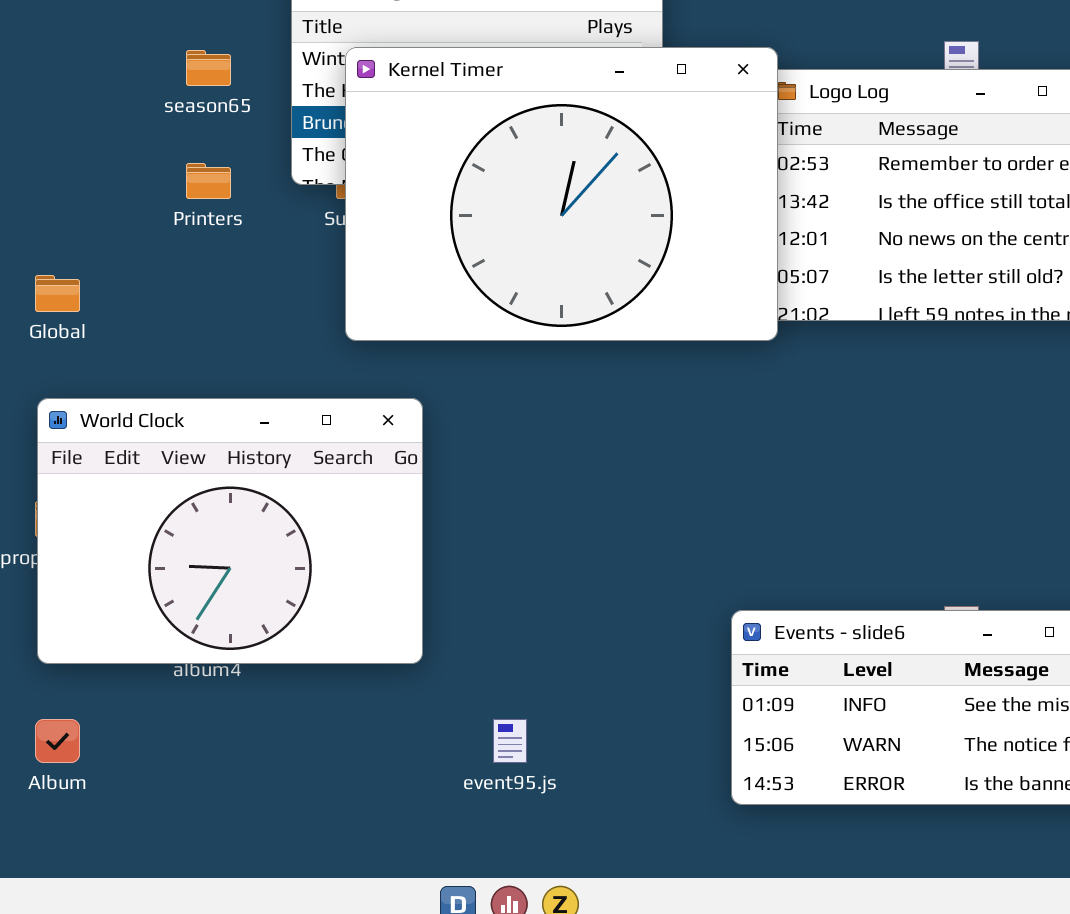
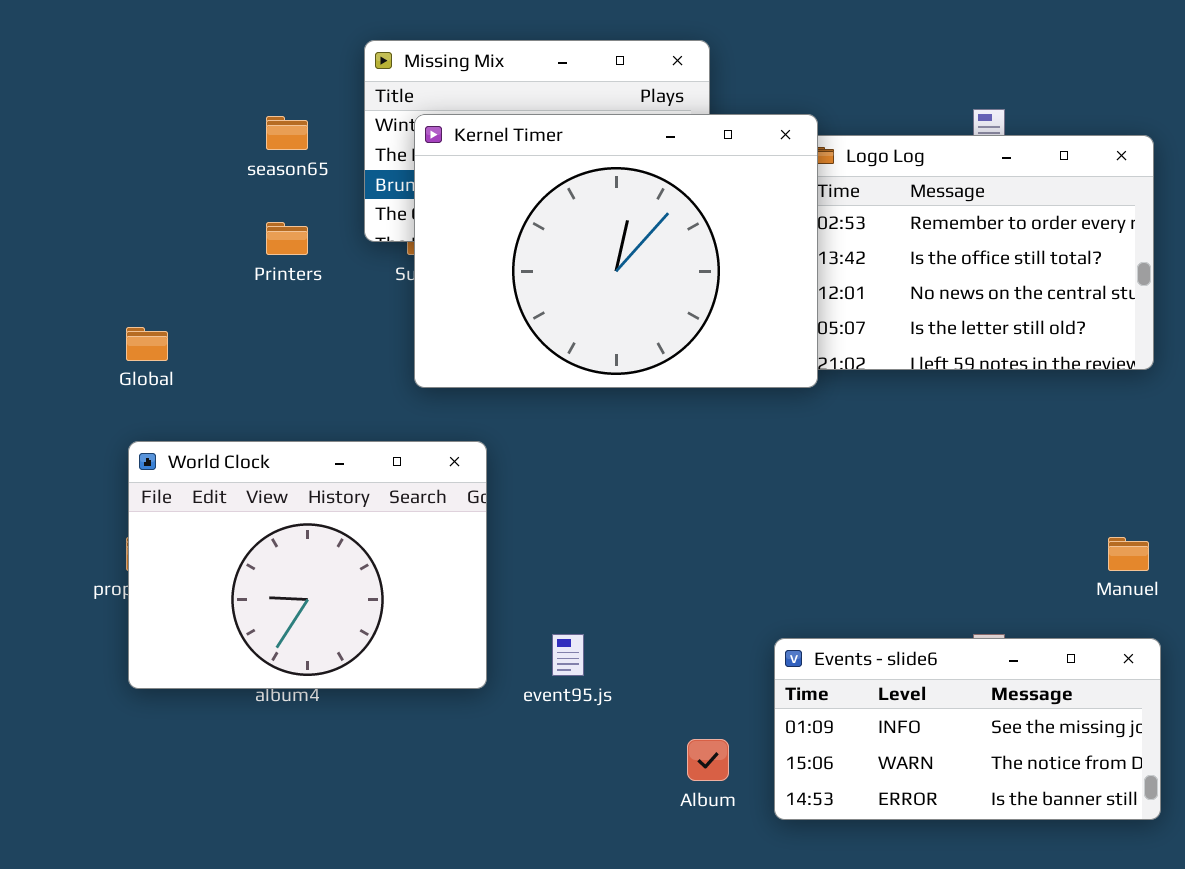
Album: [35,719,80,763] -> [687,739,729,781], moved
event95.js: [493,719,527,763] -> [552,634,584,676], moved

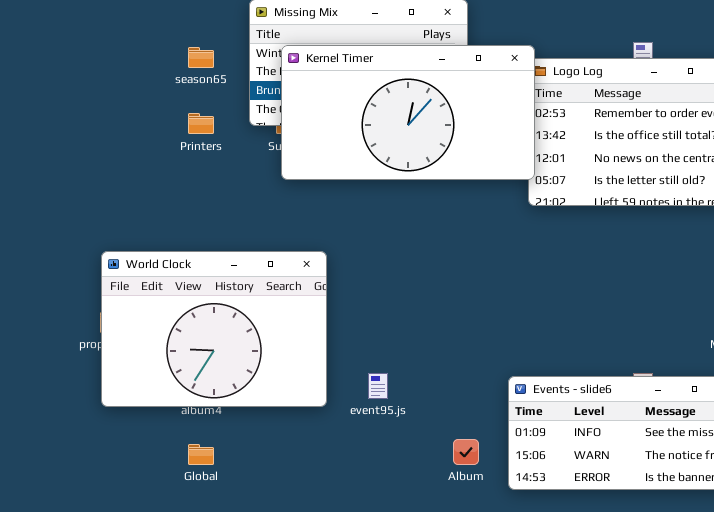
Kernel Timer: [414,114,818,388] -> [281,45,535,180], resized
Global: [126,327,168,361] -> [188,444,214,465], moved

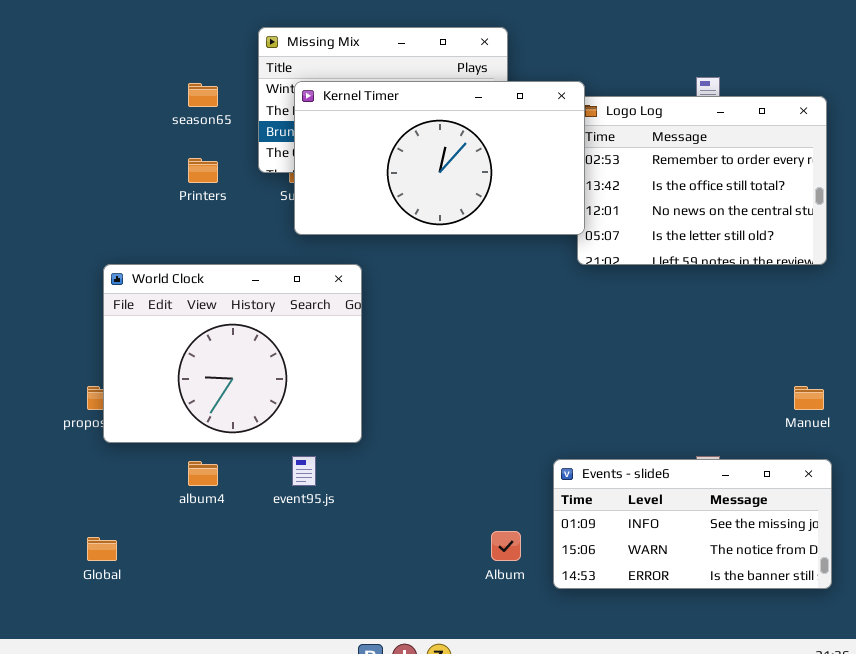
World Clock: [101,251,327,407] -> [103,264,362,443], moved
event95.js: [368,373,388,399] -> [292,456,316,486], moved
Global: [188,444,214,465] -> [87,537,117,561], moved

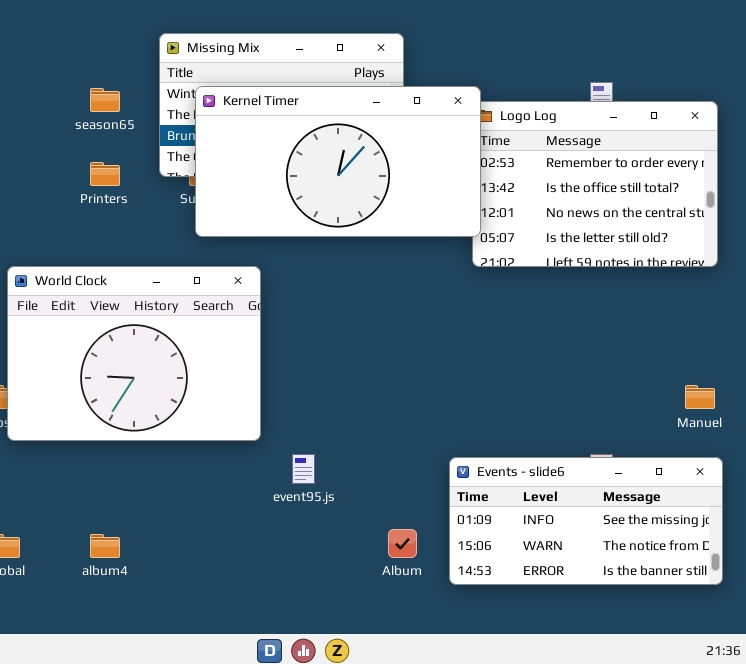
event95.js: [292,456,316,486] -> [292,454,315,484], moved
album4: [188,461,218,486] -> [90,534,120,558], moved

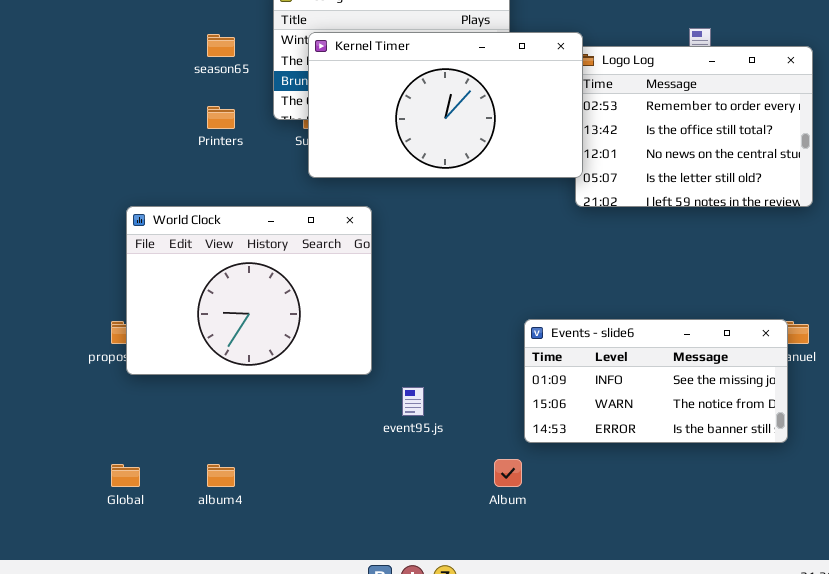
Events - slide6: [449,457,723,585] -> [524,319,788,443], moved

